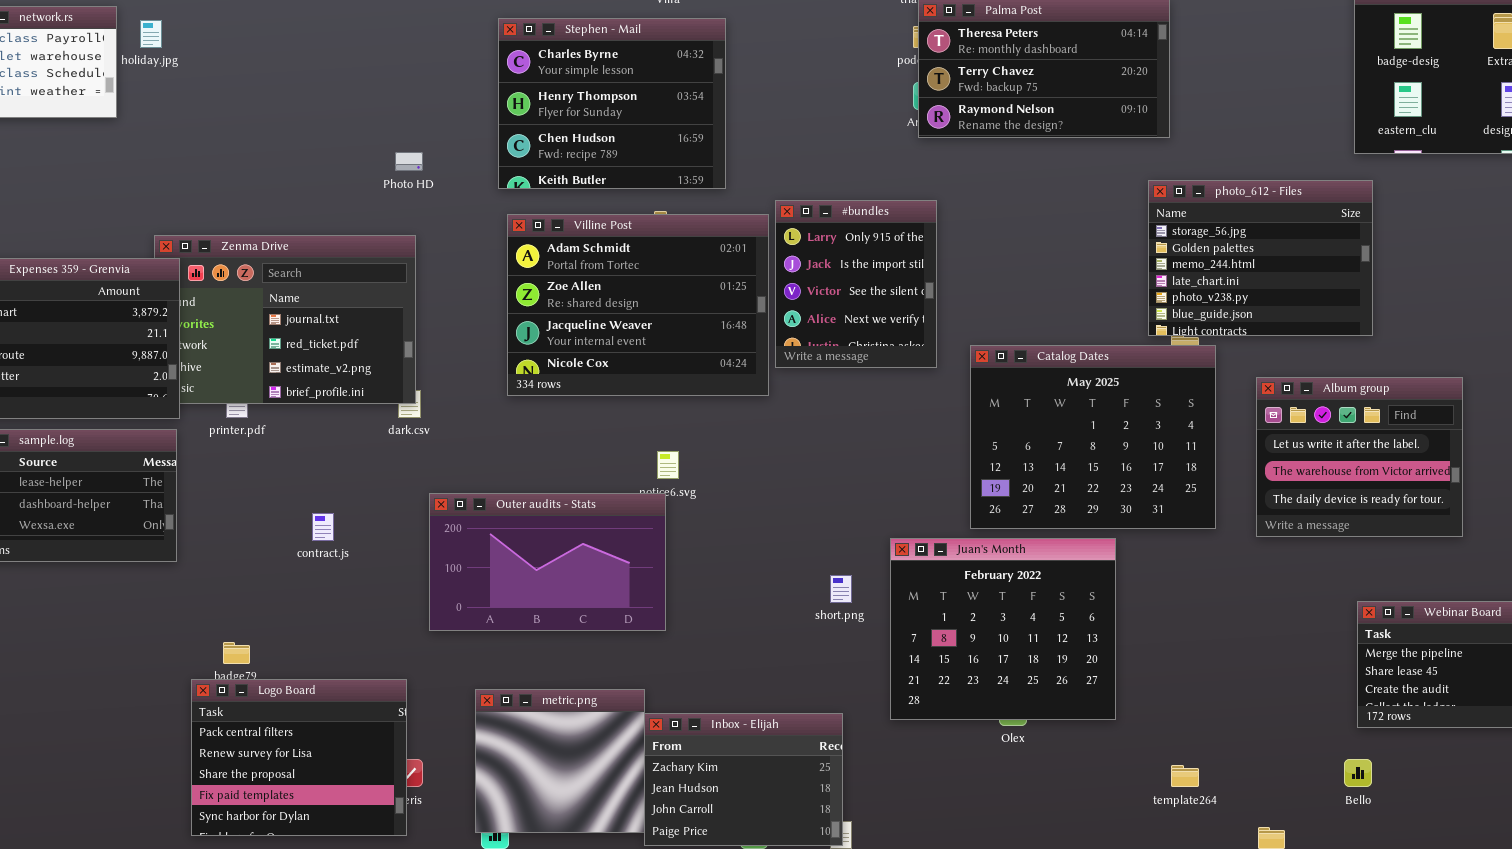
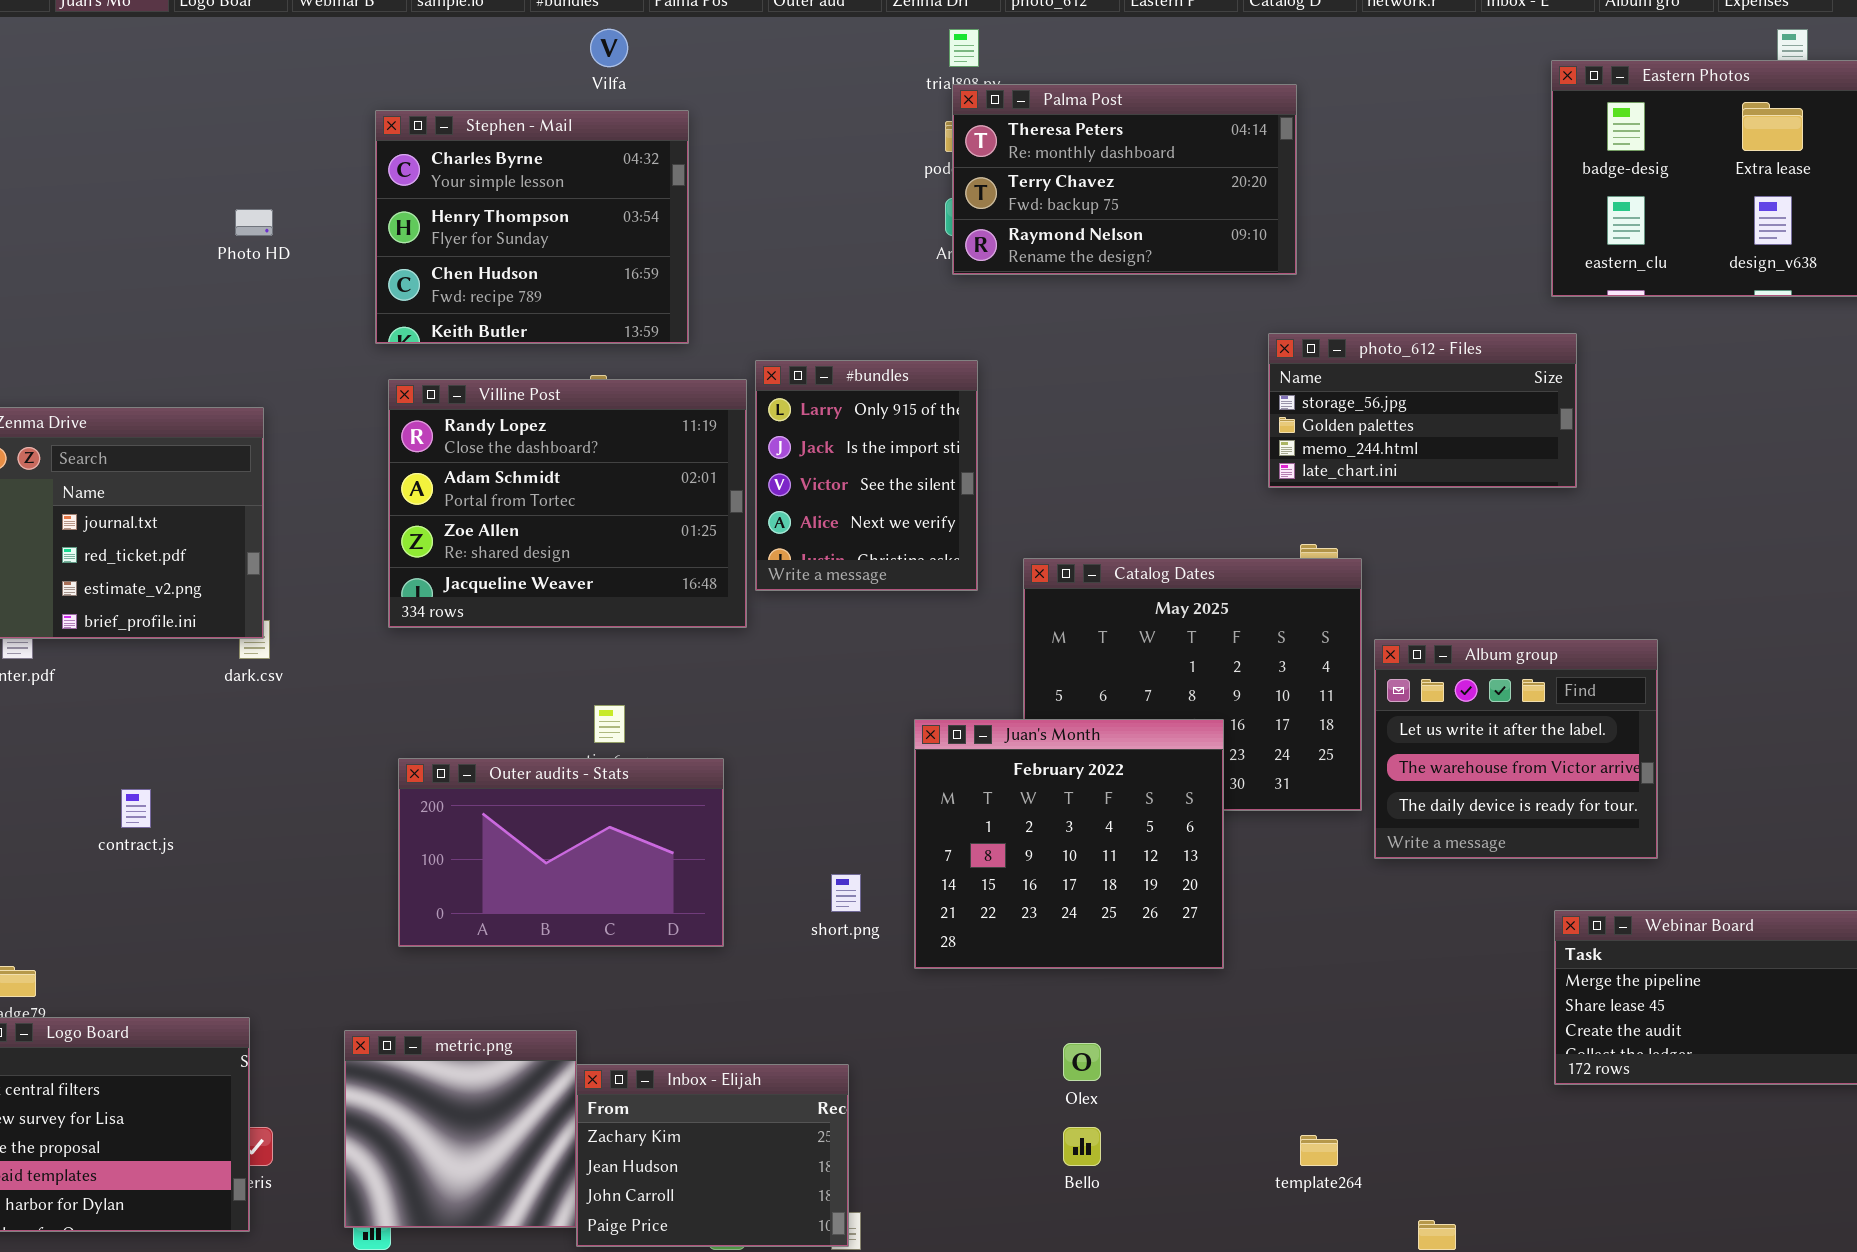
Photo HD: [395,152,423,171] -> [235,209,273,236], moved
photo_612 - Files: [1148,180,1373,336] -> [1268,333,1577,488], resized
Villine Post: [507,214,769,396] -> [388,379,747,628], scrolled up 1 row
Album group: [1256,377,1463,537] -> [1374,639,1658,859], moved
Outer audits - Stats: [429,493,666,631] -> [398,758,724,947], moved
Juan's Month: [890,538,1116,720] -> [914,719,1224,969], moved
Bello: [1344,759,1372,787] -> [1063,1127,1101,1166], moved

